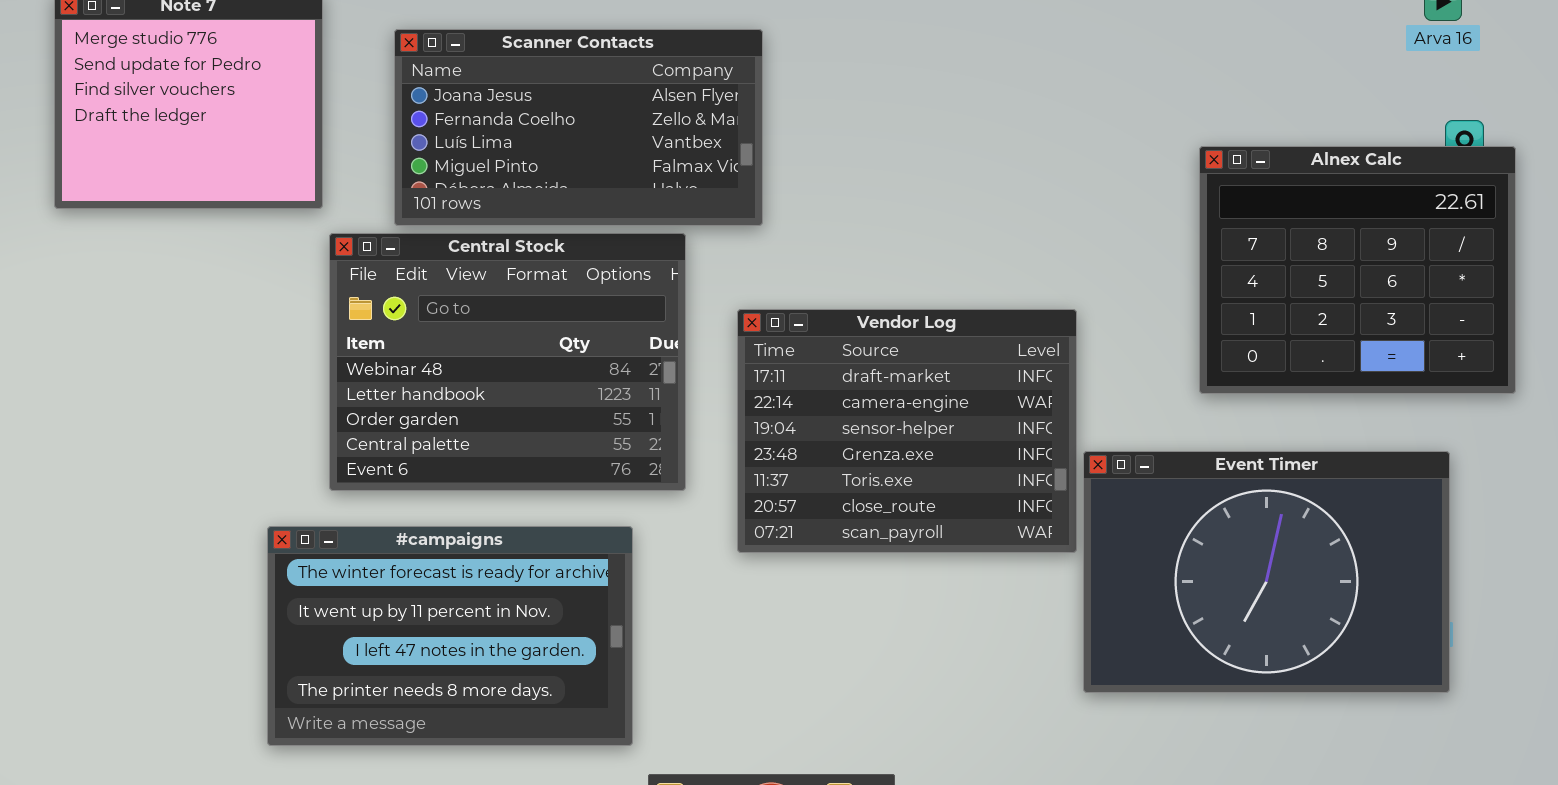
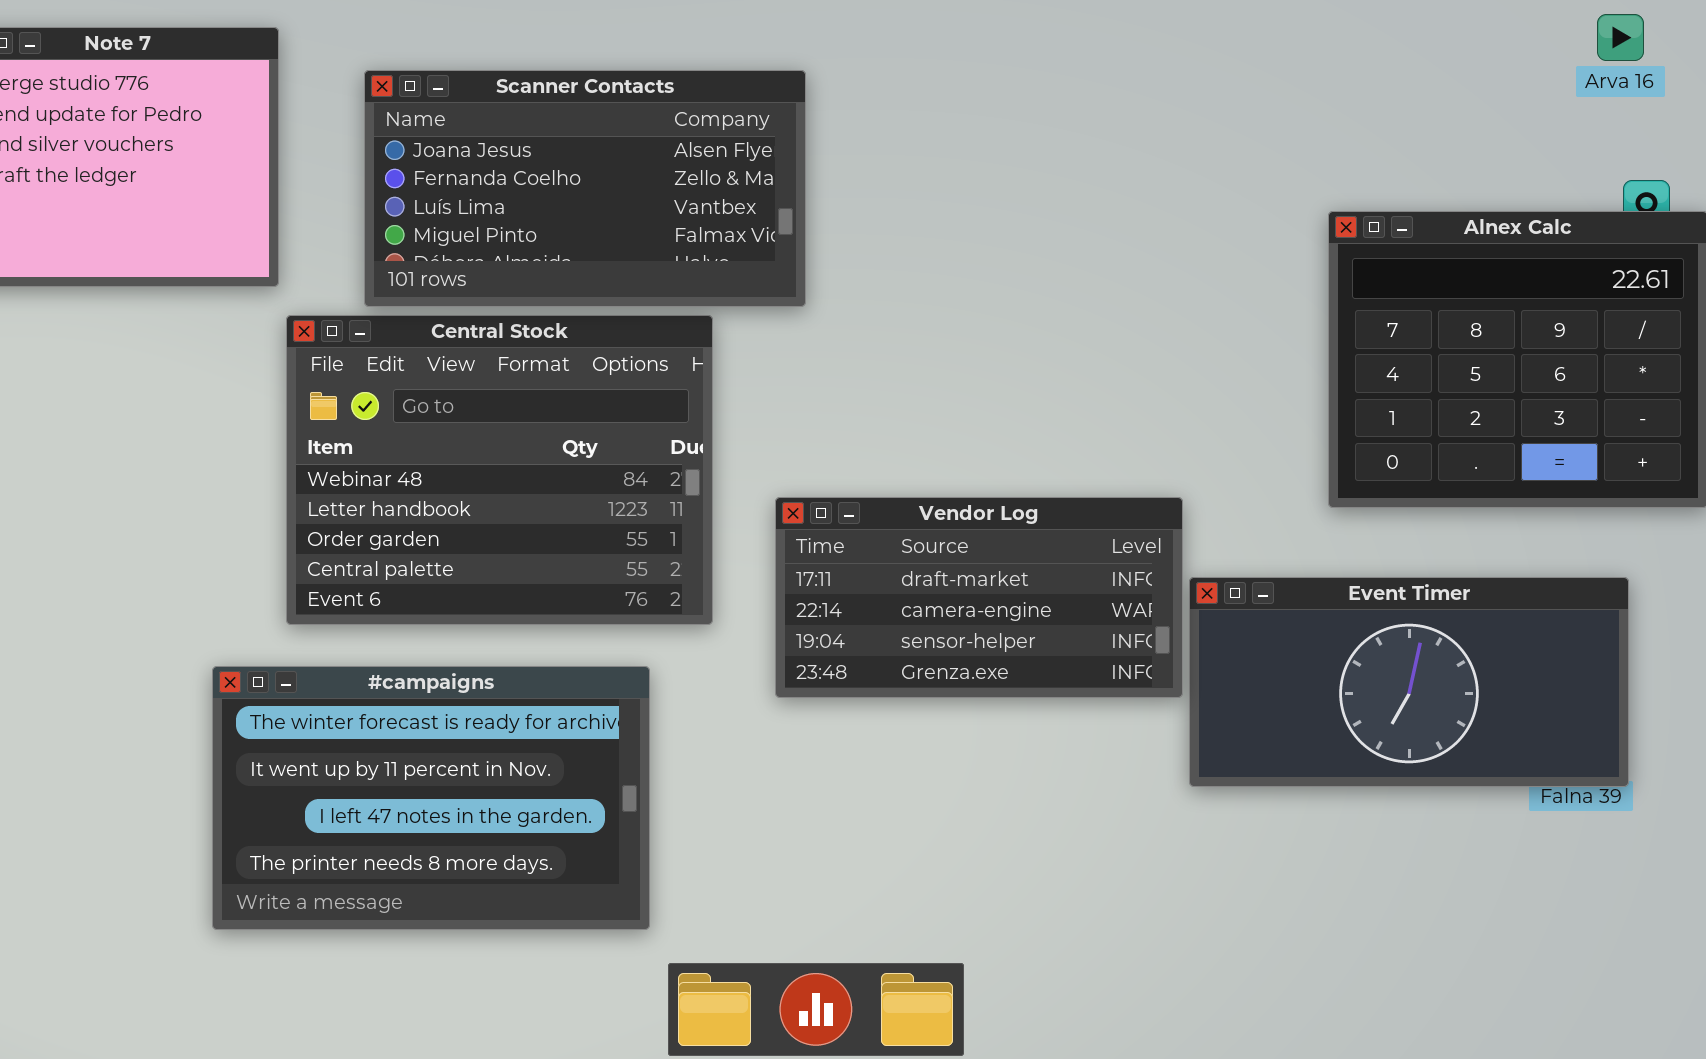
Vendor Log: [737,309,1077,553] -> [775,497,1183,698], resized
Event Timer: [1083,451,1450,693] -> [1189,577,1629,787], resized

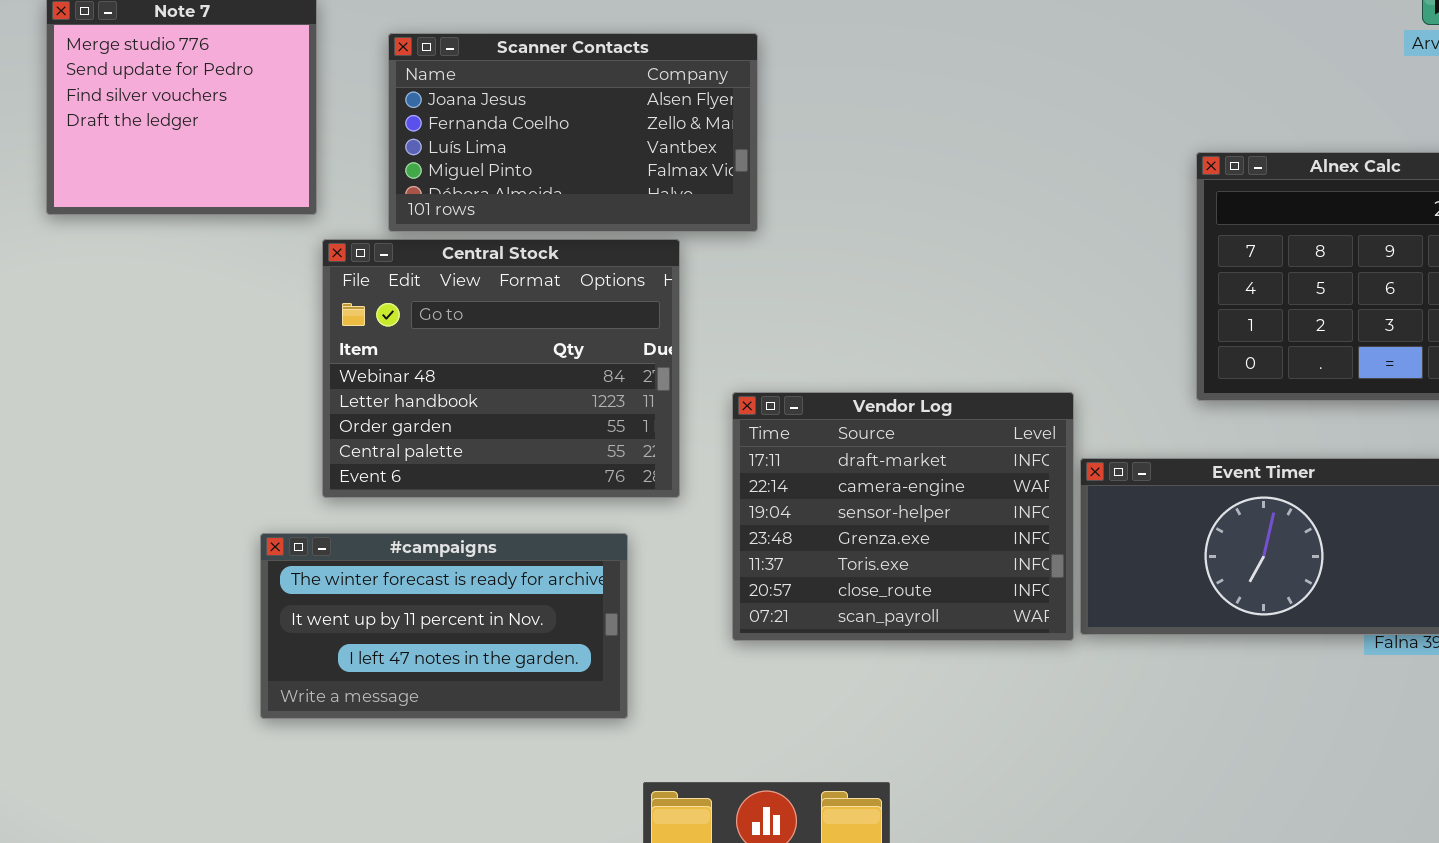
Vendor Log: [775,497,1183,698] -> [732,392,1074,641], resized
#campaigns: [212,666,650,930] -> [260,533,628,719], resized

